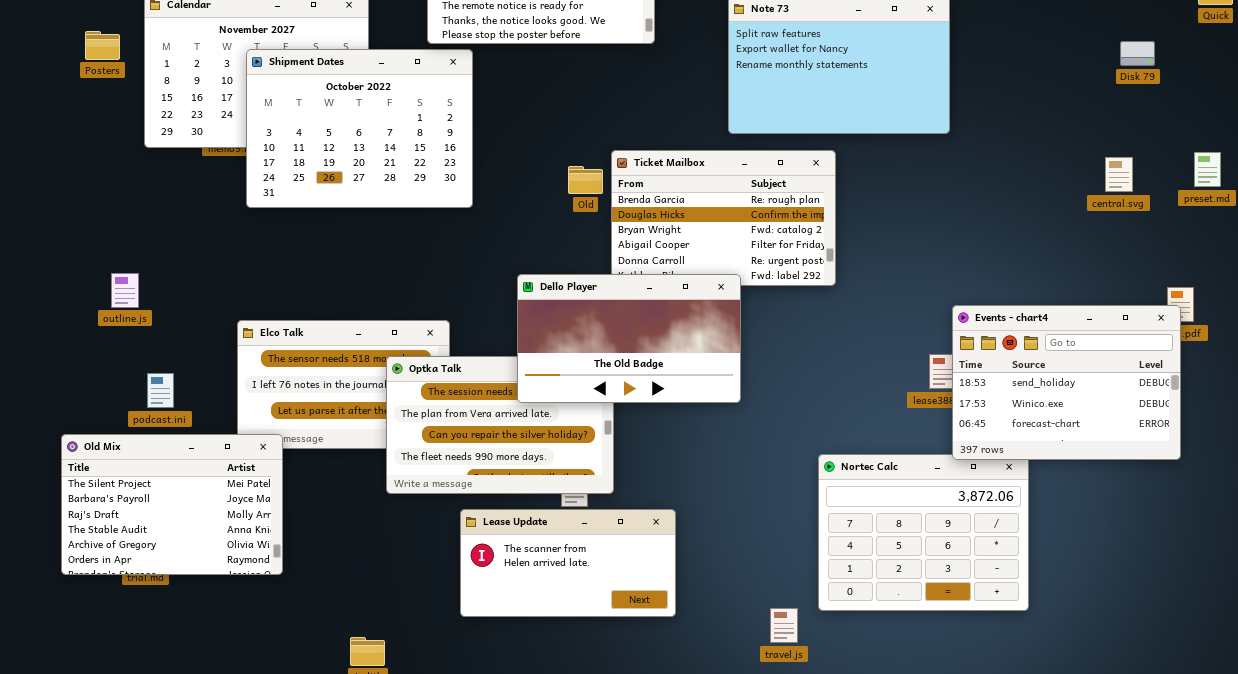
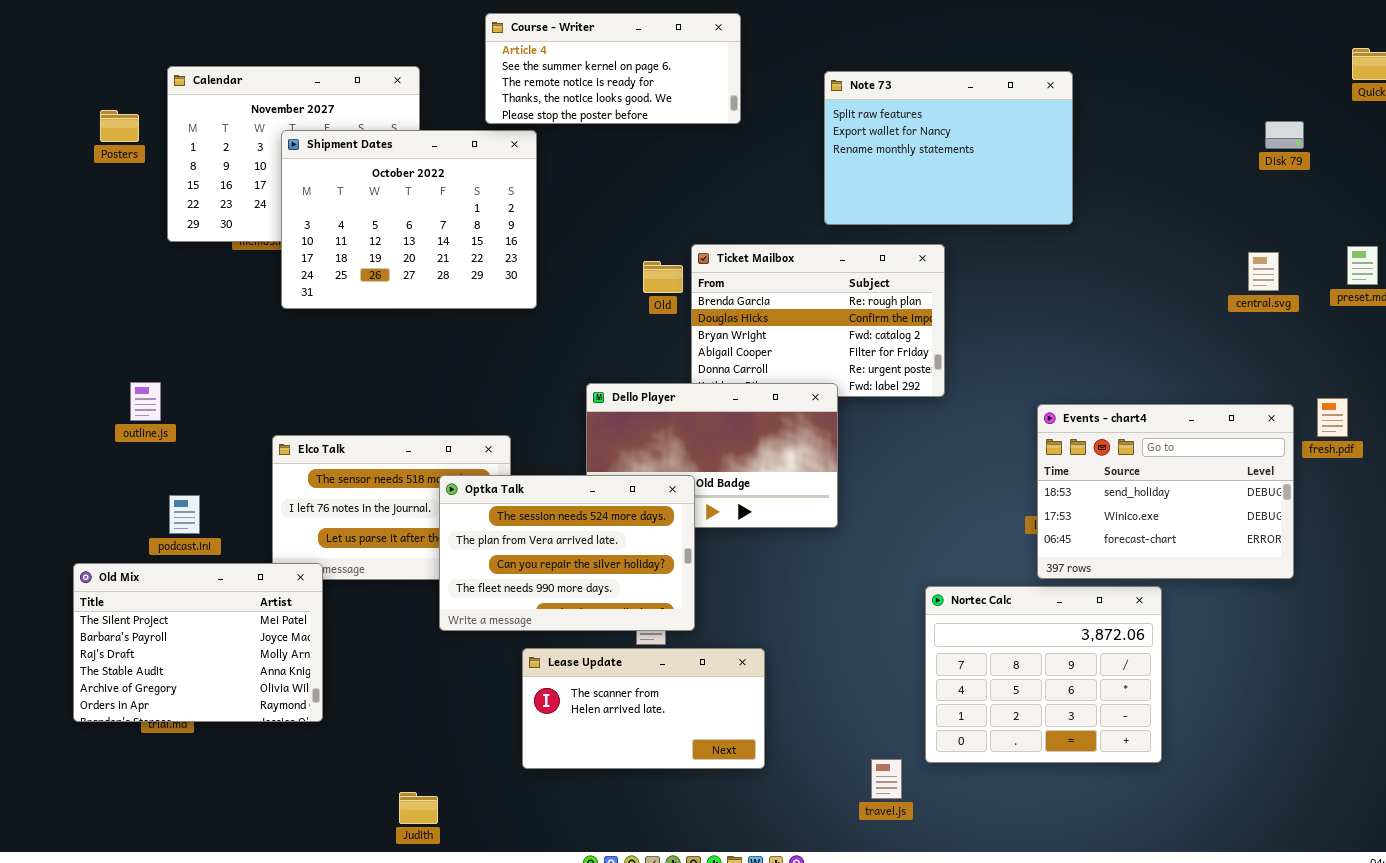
Events - chart4: [952,305,1181,460] -> [1037,404,1294,579], moved
Optka Talk: [386,356,614,494] -> [439,475,695,631], raised

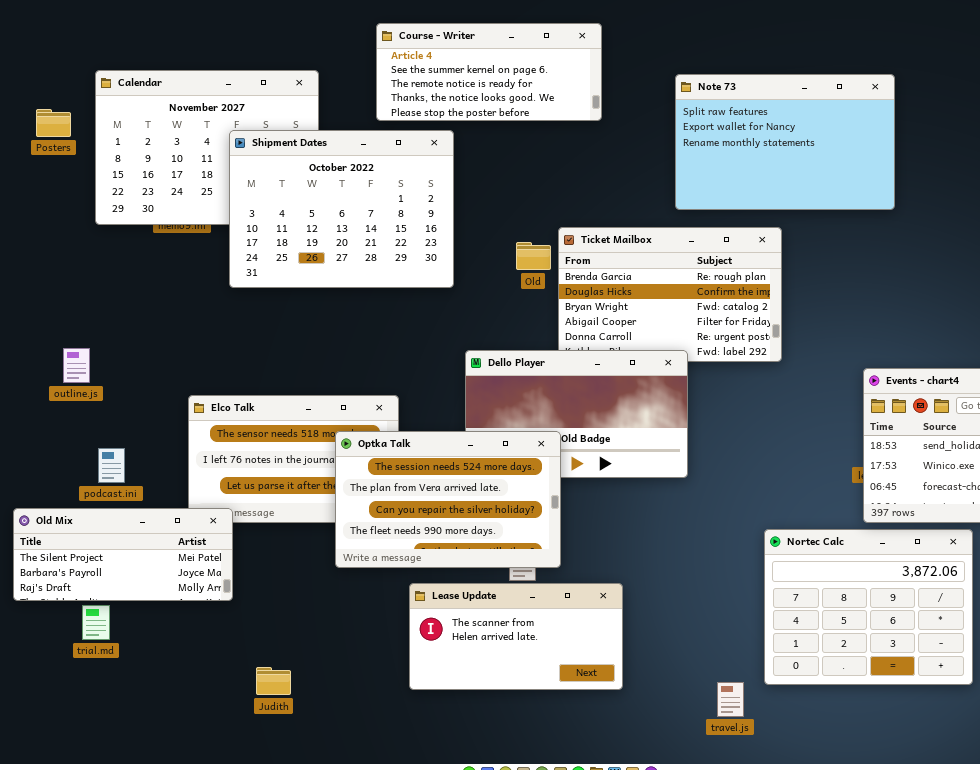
Shipment Dates: [281,130,537,309] -> [229,130,454,288], moved
Old Mix: [73,563,323,722] -> [13,508,233,601], resized
Judith: [399,792,438,824] -> [256,667,291,695], moved

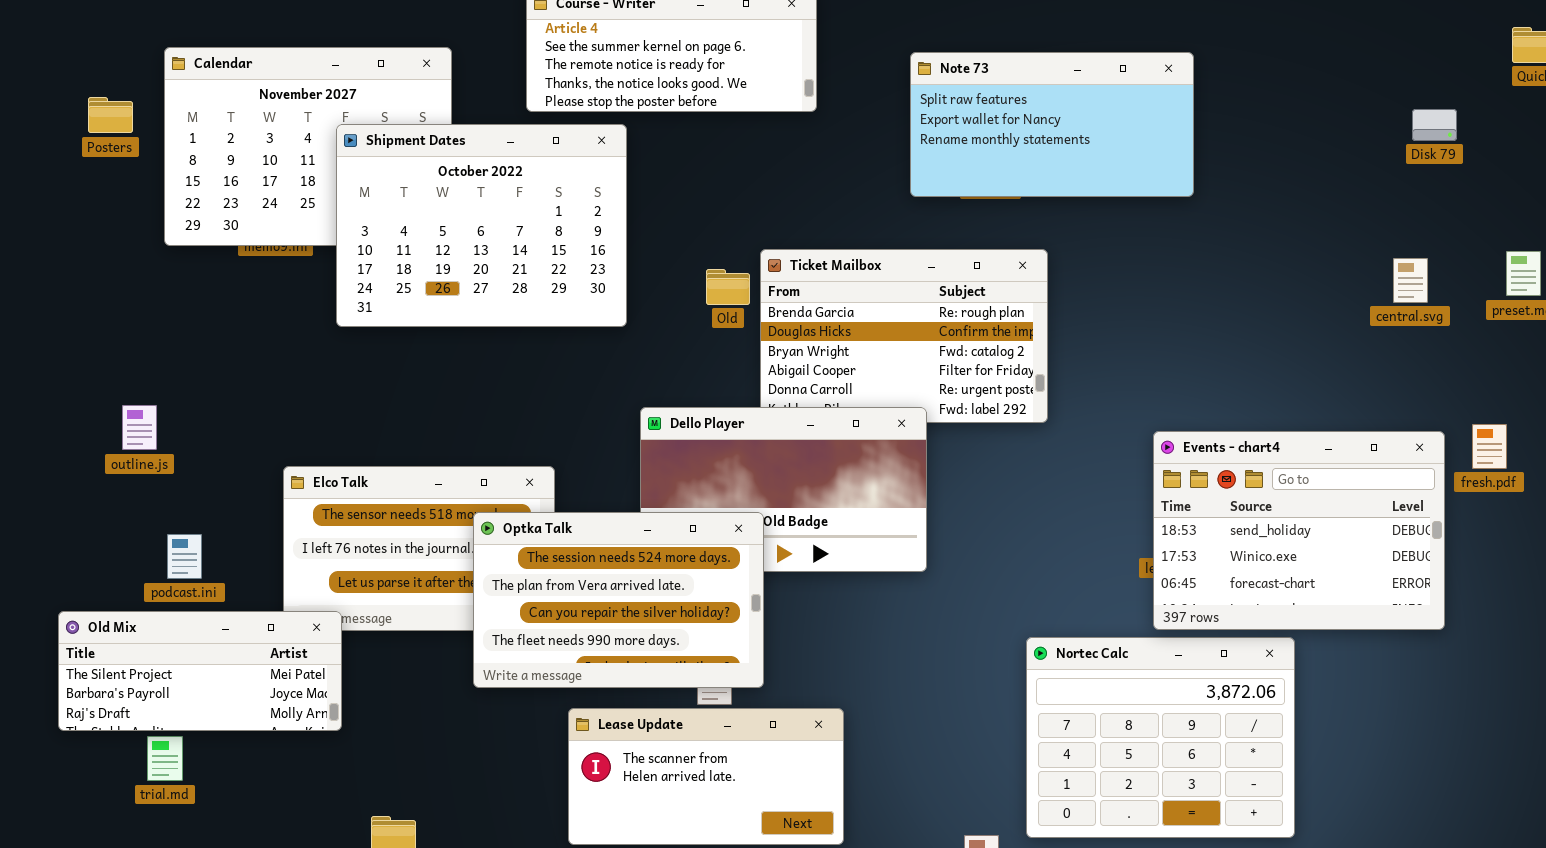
Note 73: [675,74,895,210] -> [910,52,1194,197], resized

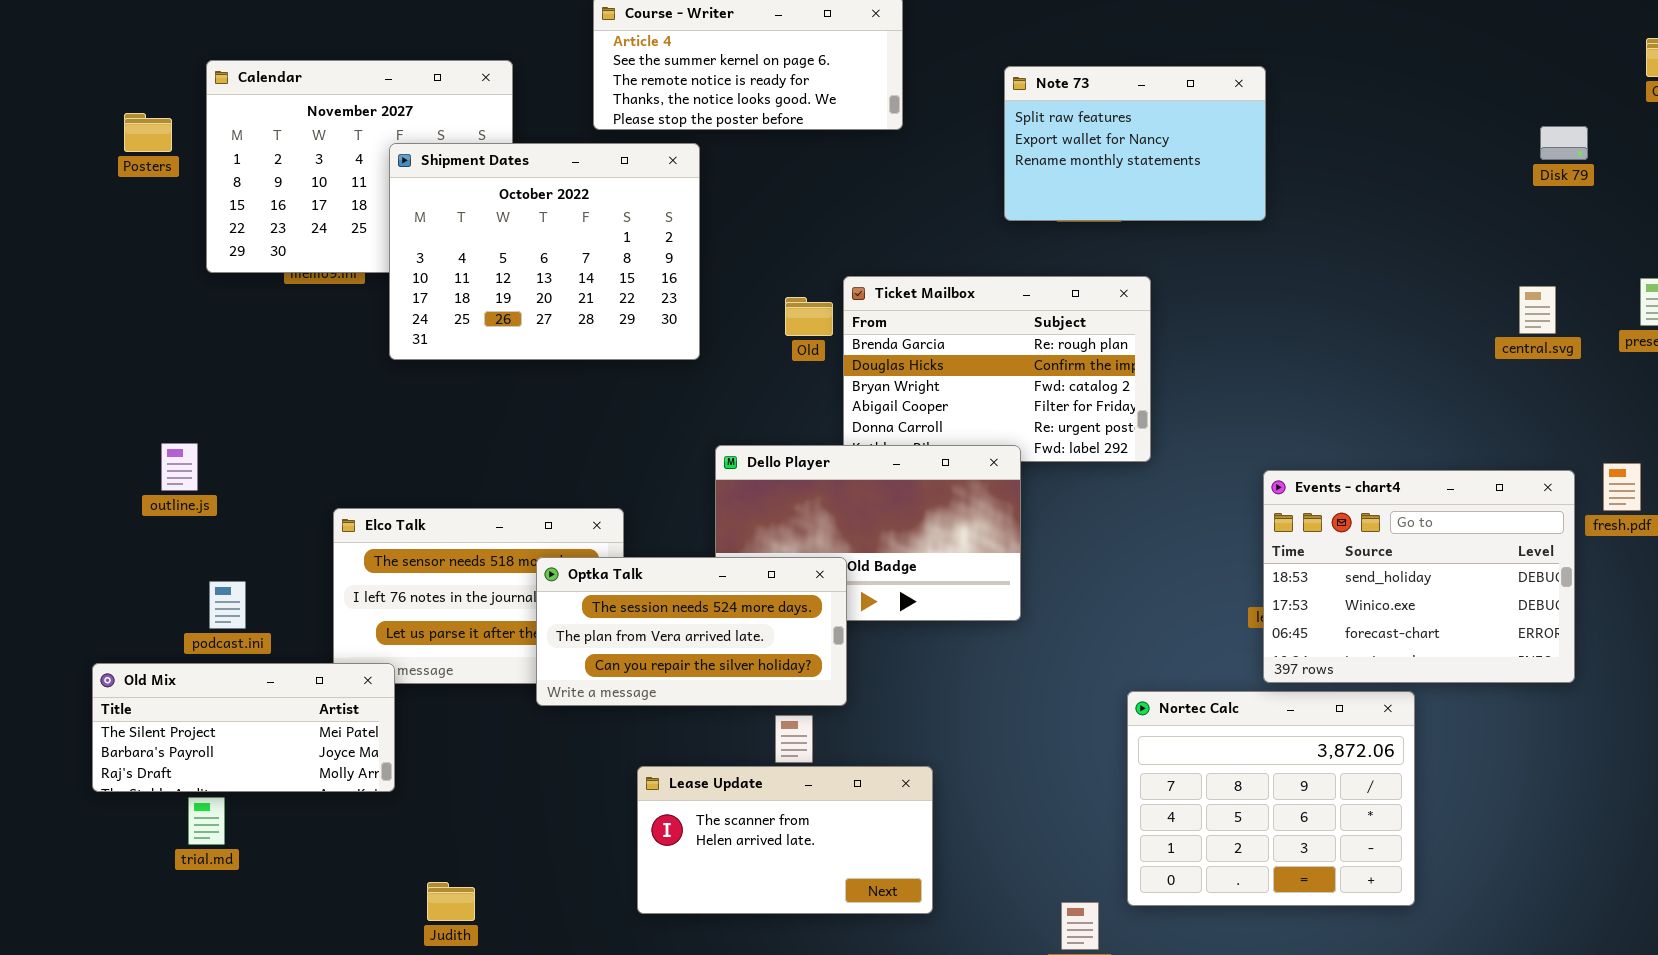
Note 73: [910,52,1194,197] -> [1004,66,1266,221], resized
Optka Talk: [473,512,764,688] -> [536,557,847,706], resized

